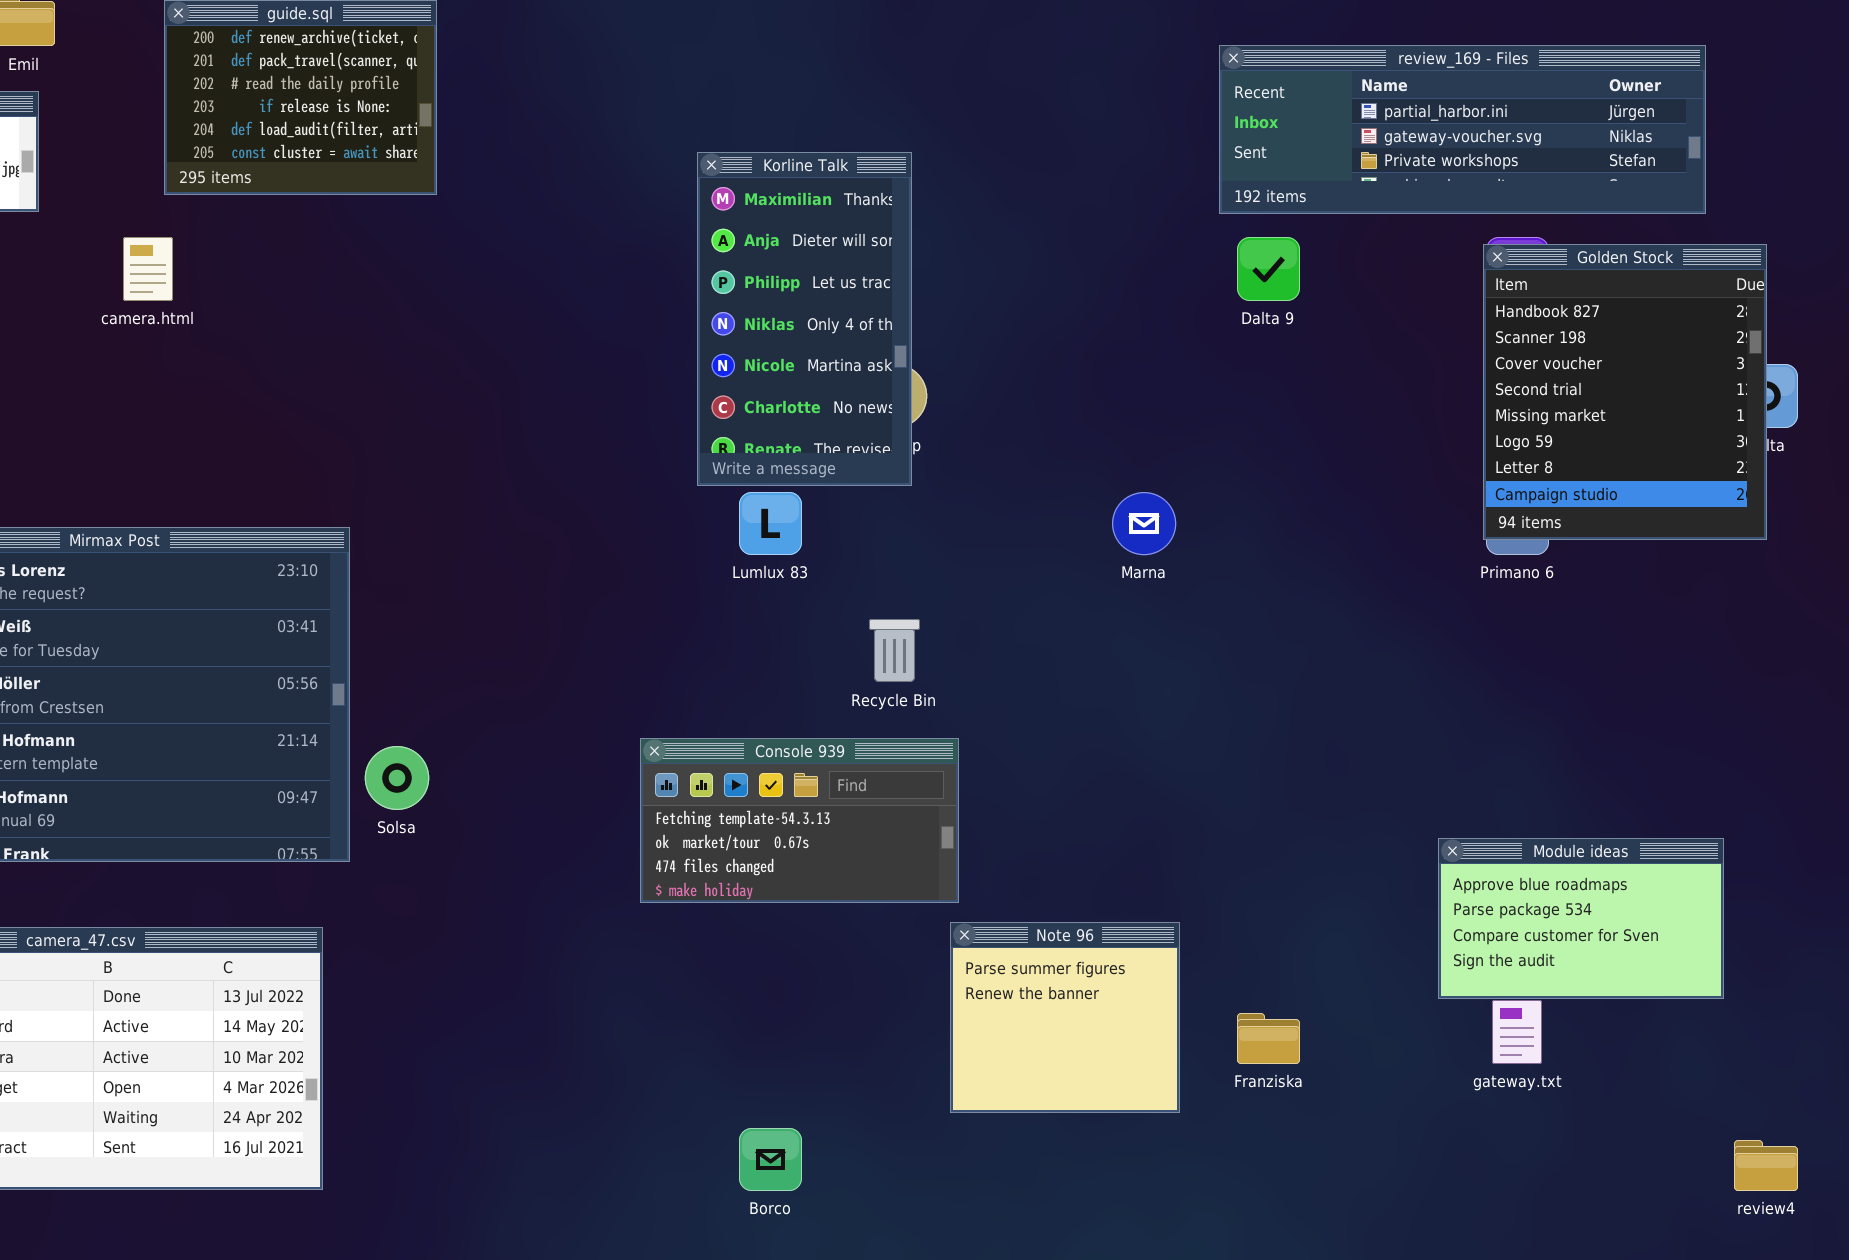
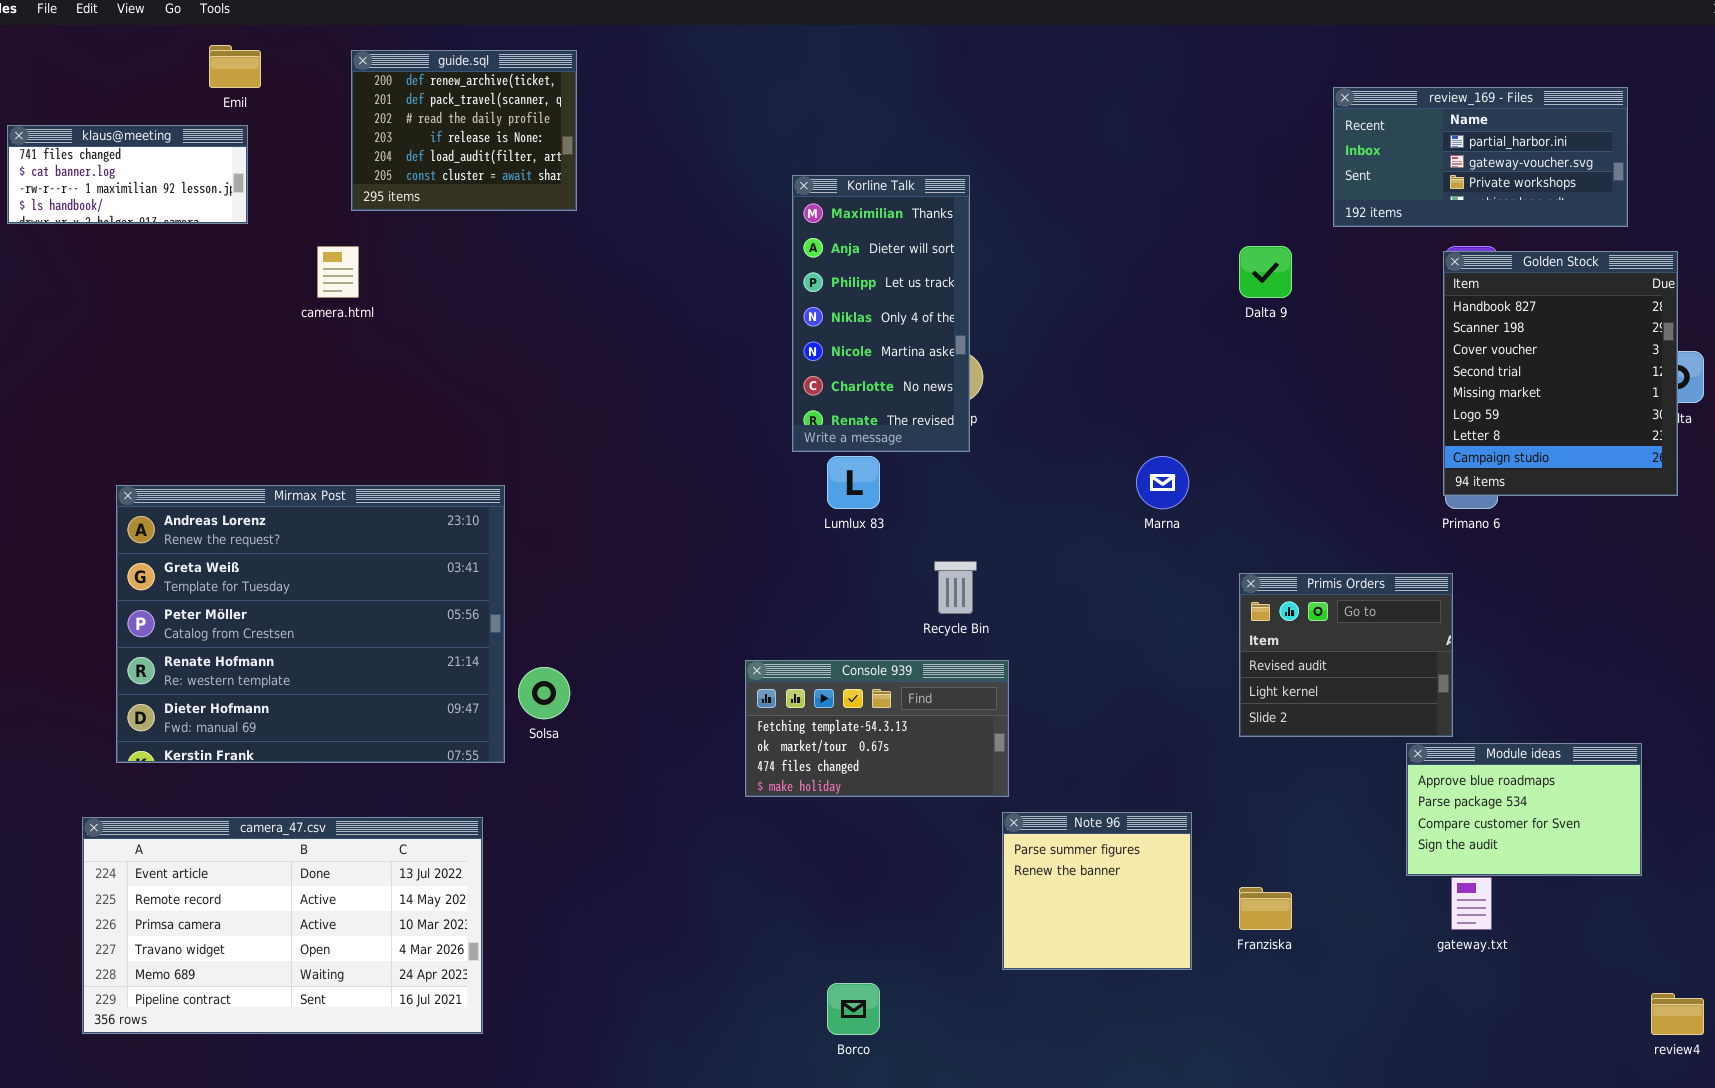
review_169 - Files: [1219,45,1706,214] -> [1333,87,1628,227], resized
Primis Orders: none -> [1239,573,1453,737], opened

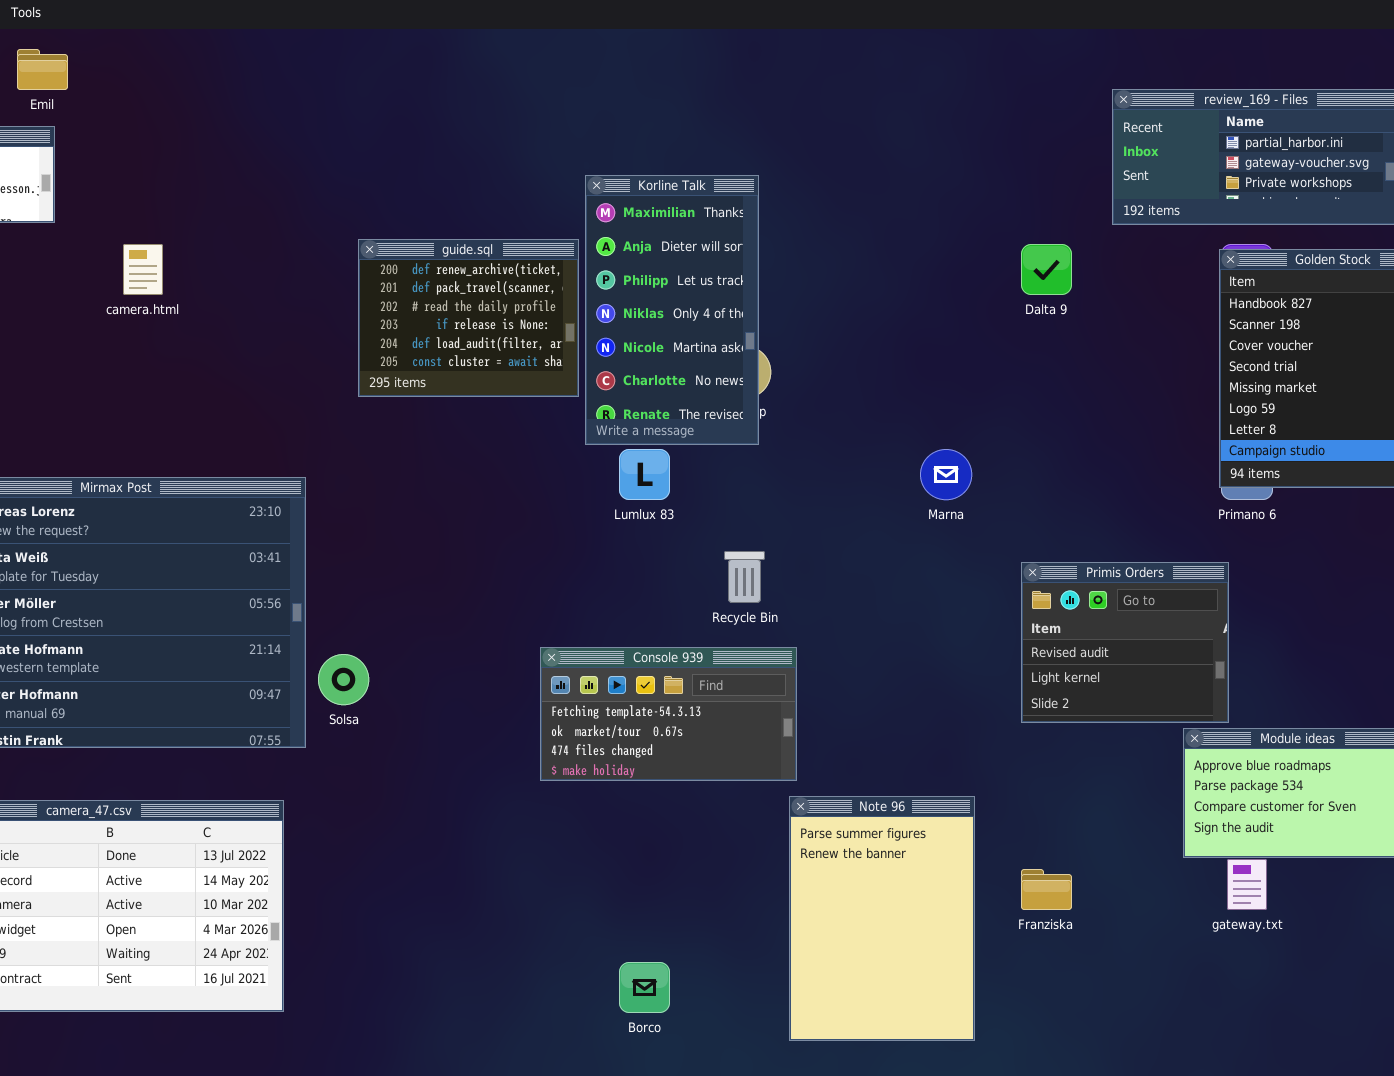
guide.sql: [351,50,577,211] -> [358,239,579,397], moved
Note 96: [1002,812,1192,970] -> [789,796,975,1041], resized

